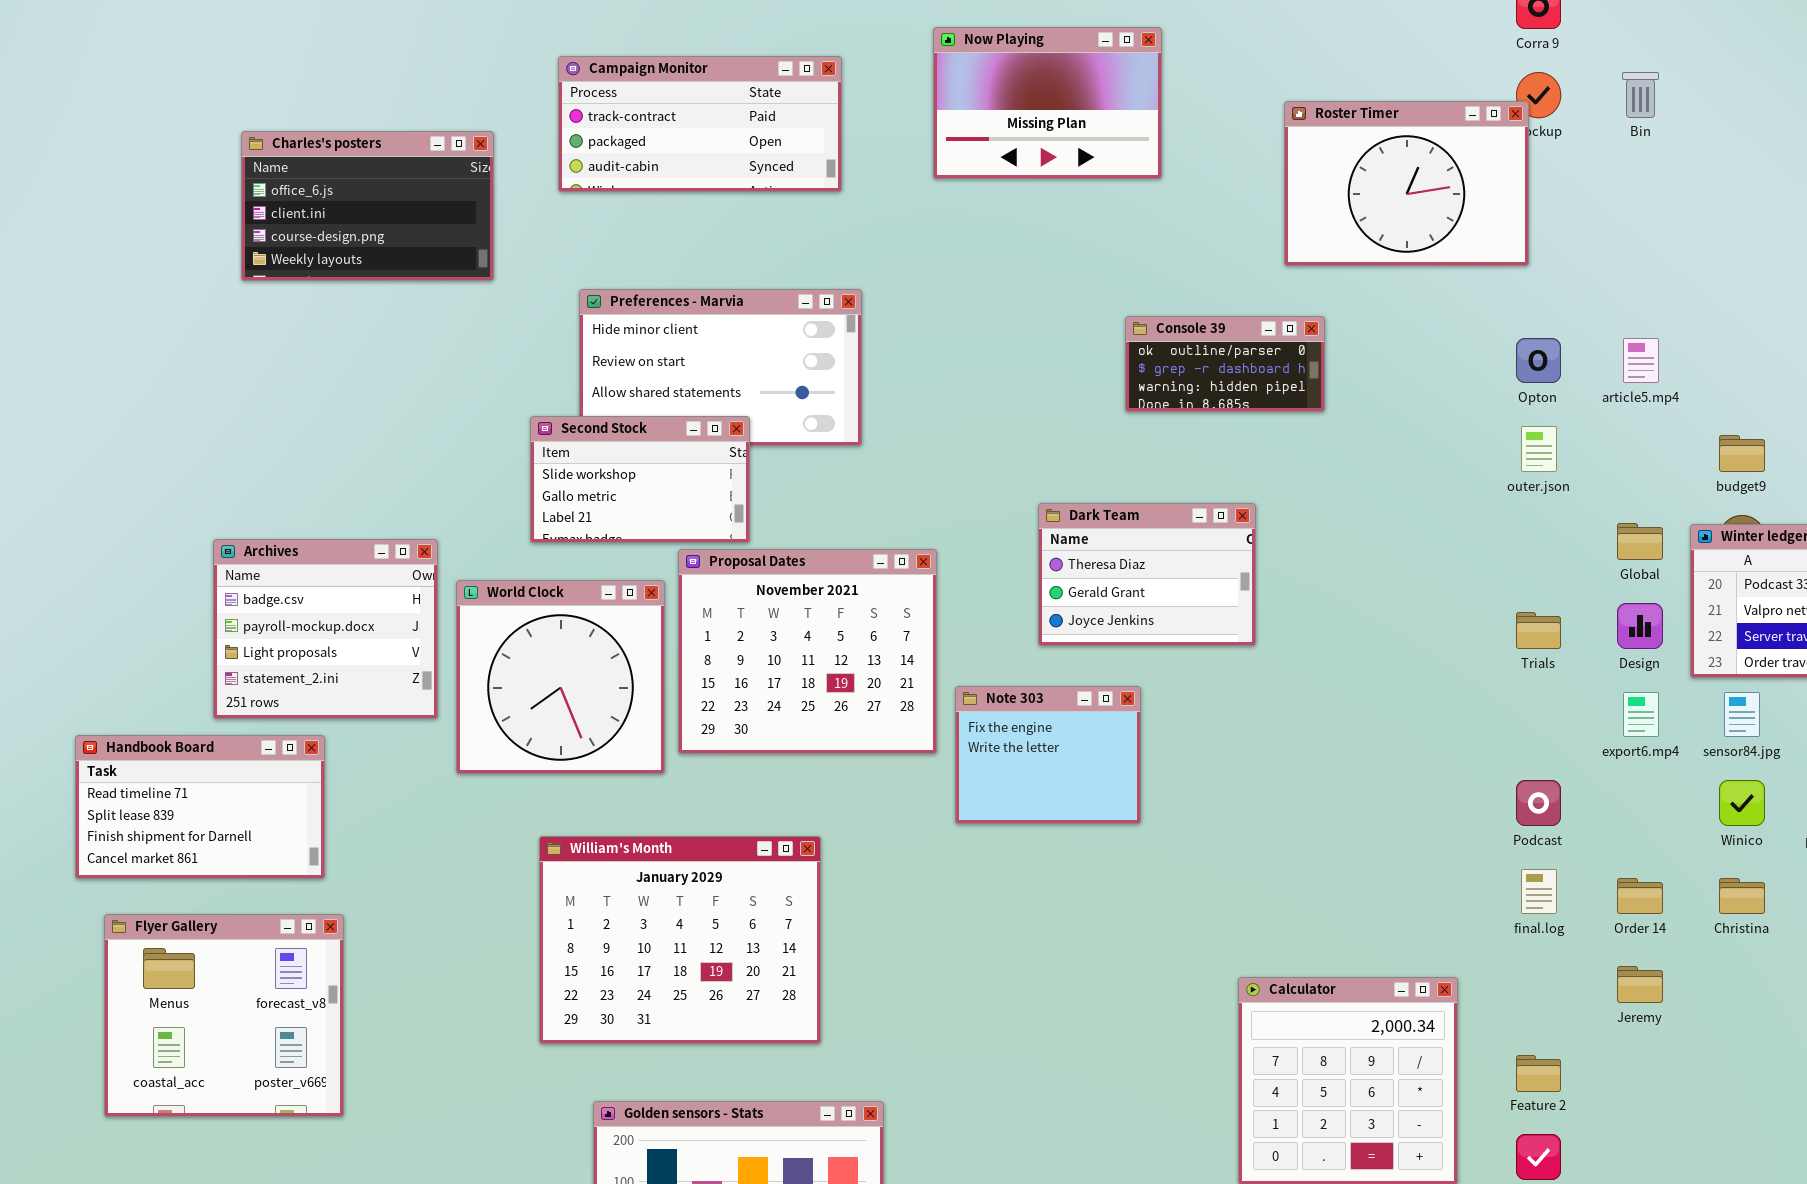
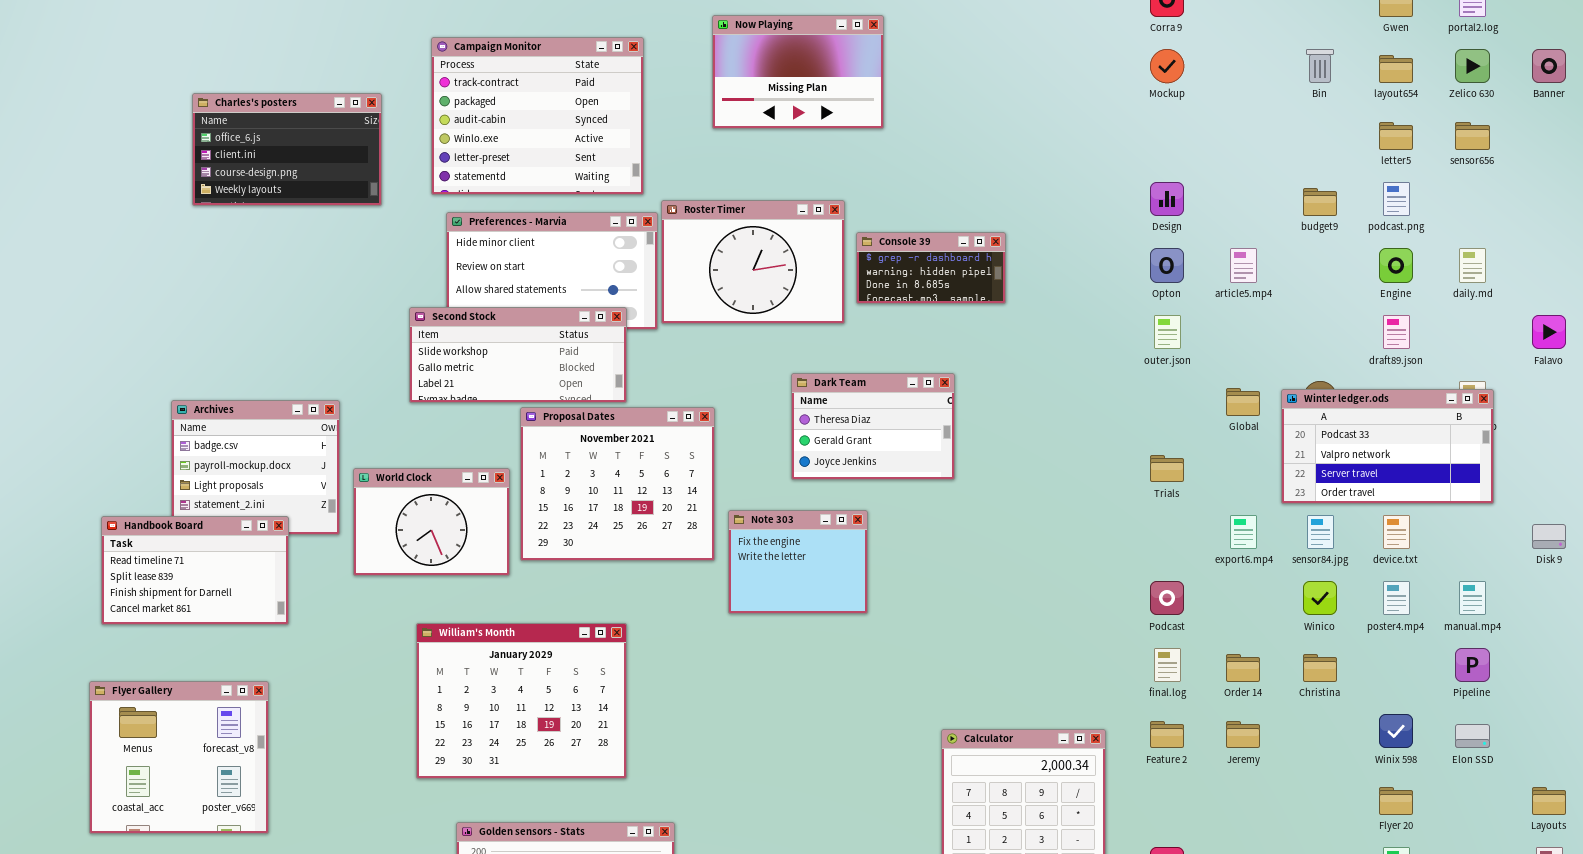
Campaign Monitor: [558,56,842,192] -> [431,37,644,195], resized
Bin: [1622,72,1659,118] -> [1306,49,1334,83], moved
Roster Timer: [1284,101,1529,266] -> [661,200,845,324], moved
Console 39: [1125,316,1325,412] -> [856,232,1006,304], scrolled down 1 row
Second Stock: [530,416,750,543] -> [409,307,627,403], resized
budget9: [1719,435,1765,472] -> [1303,188,1337,216], moved
World Clock: [456,580,665,774] -> [353,468,510,576], resized
Design: [1617,603,1663,649] -> [1150,182,1184,216], moved
Handbook Board: [75,735,325,879] -> [101,516,289,625], moved
Feature 2: [1516,1055,1561,1092] -> [1150,721,1184,748], moved

